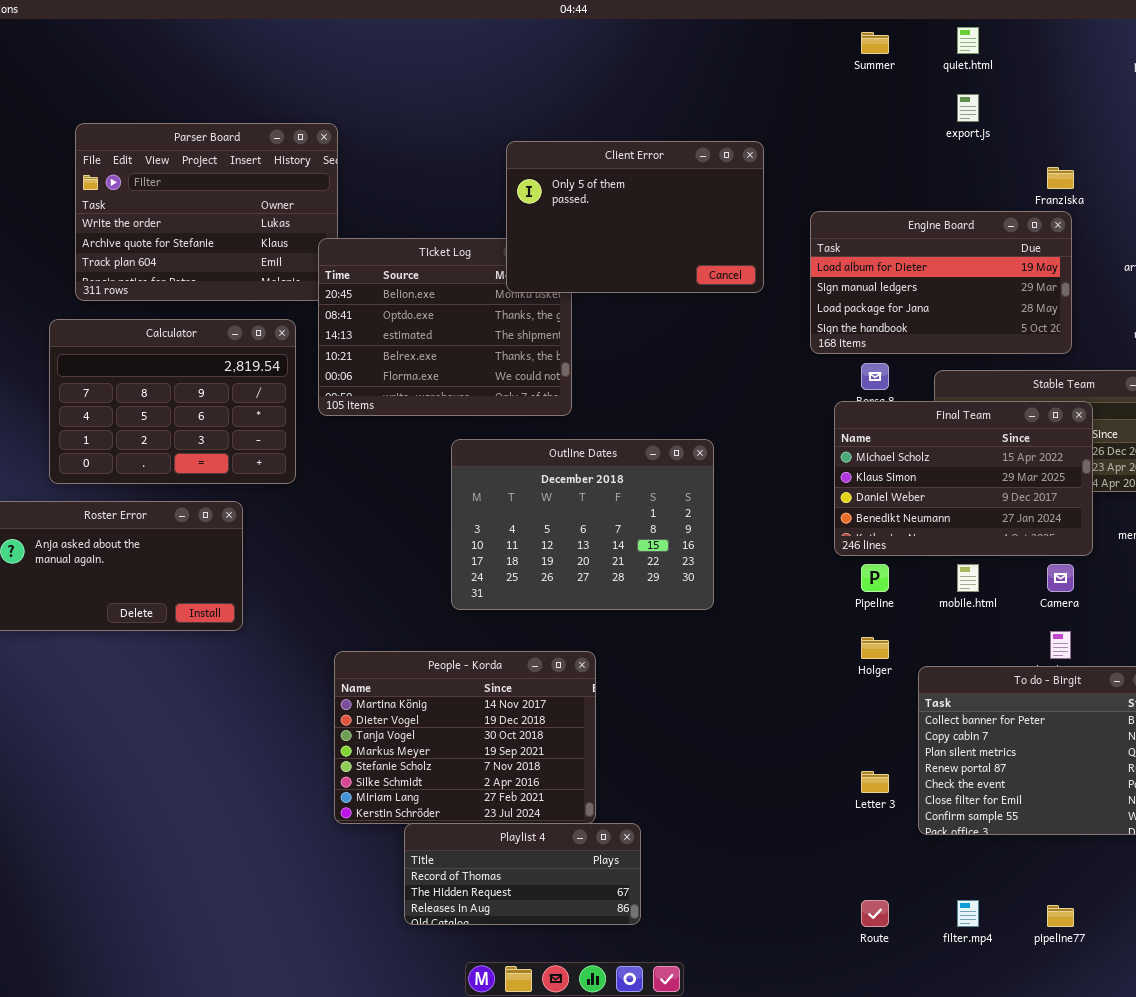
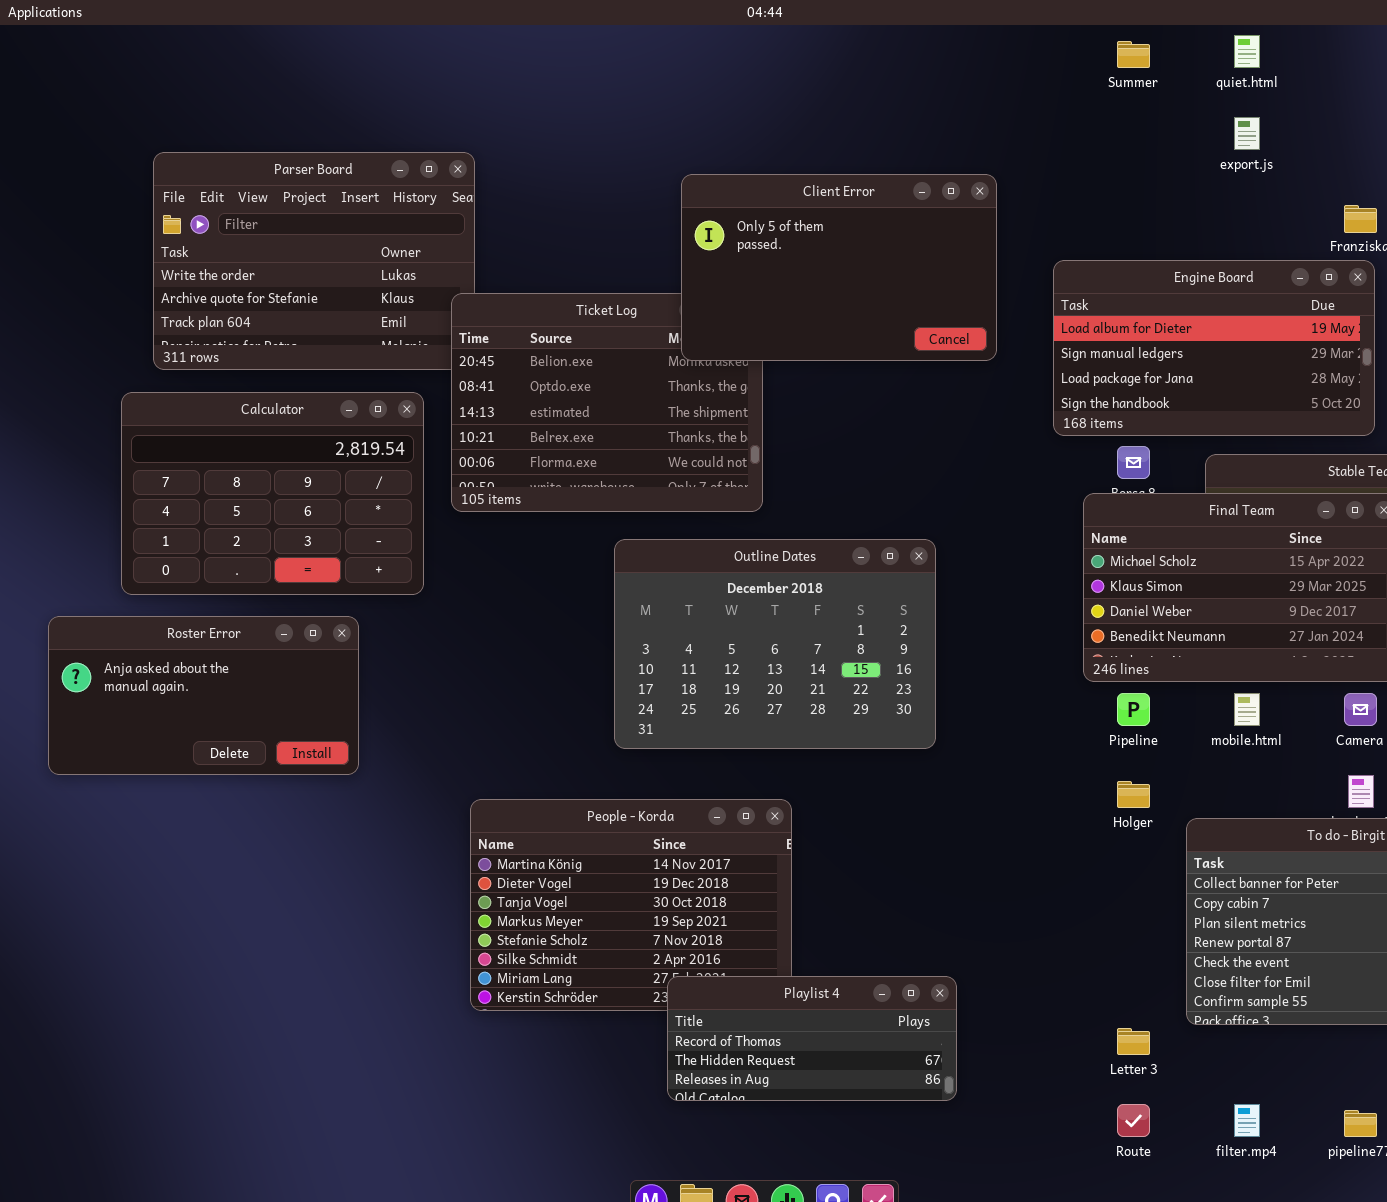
Letter 3: [861,771,889,793] -> [1117,1028,1150,1055], moved
Playlist 4: [404,823,641,925] -> [667,976,957,1101], moved

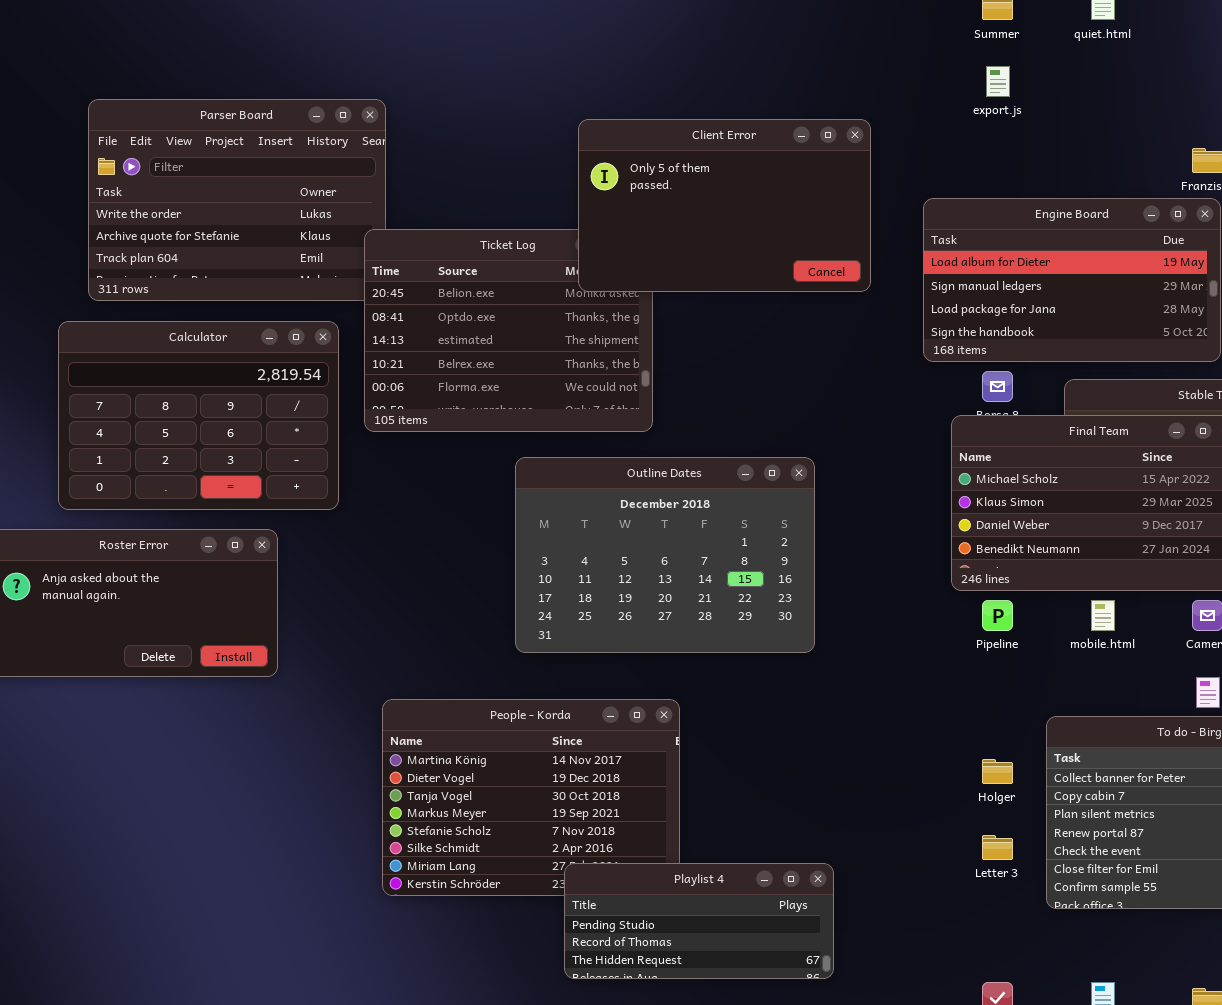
export.js: [1234,117,1260,150] -> [986,66,1010,97], moved
Holger: [1117,781,1150,808] -> [982,759,1013,784], moved
Playlist 4: [667,976,957,1101] -> [564,863,834,979], scrolled up 1 row
Letter 3: [1117,1028,1150,1055] -> [982,835,1013,860], moved

